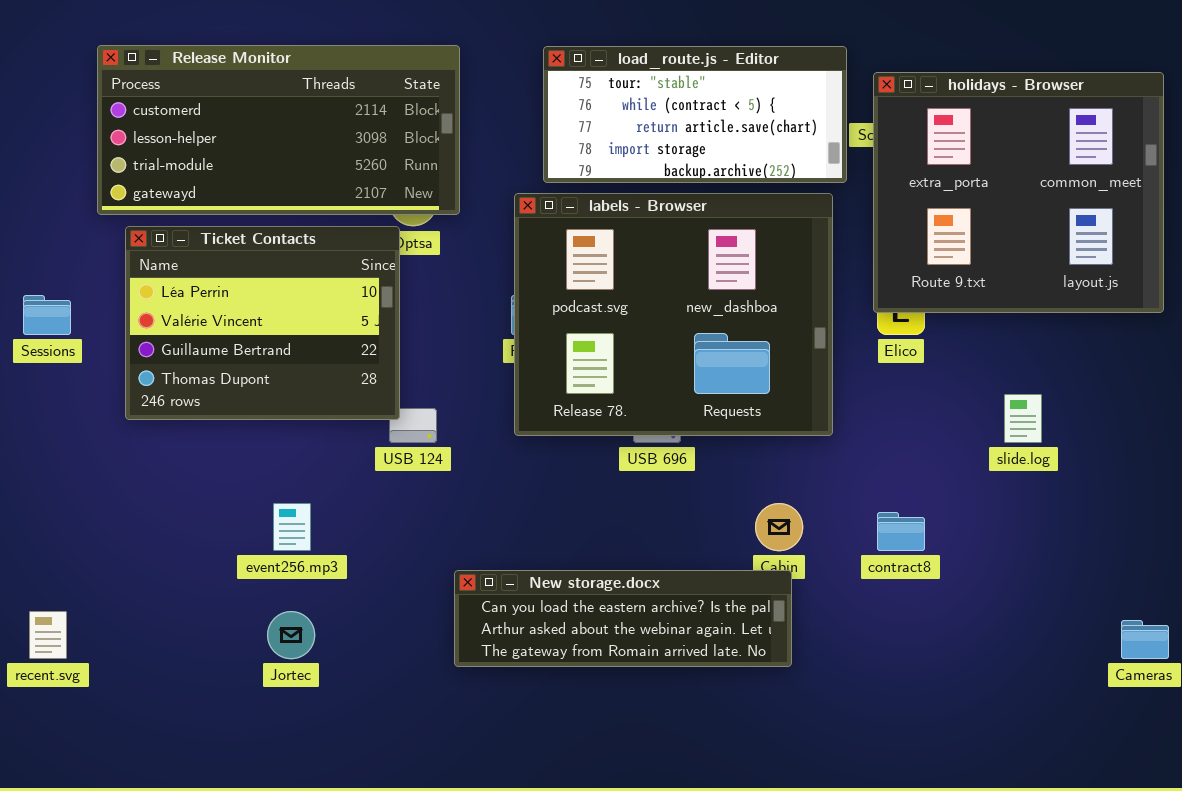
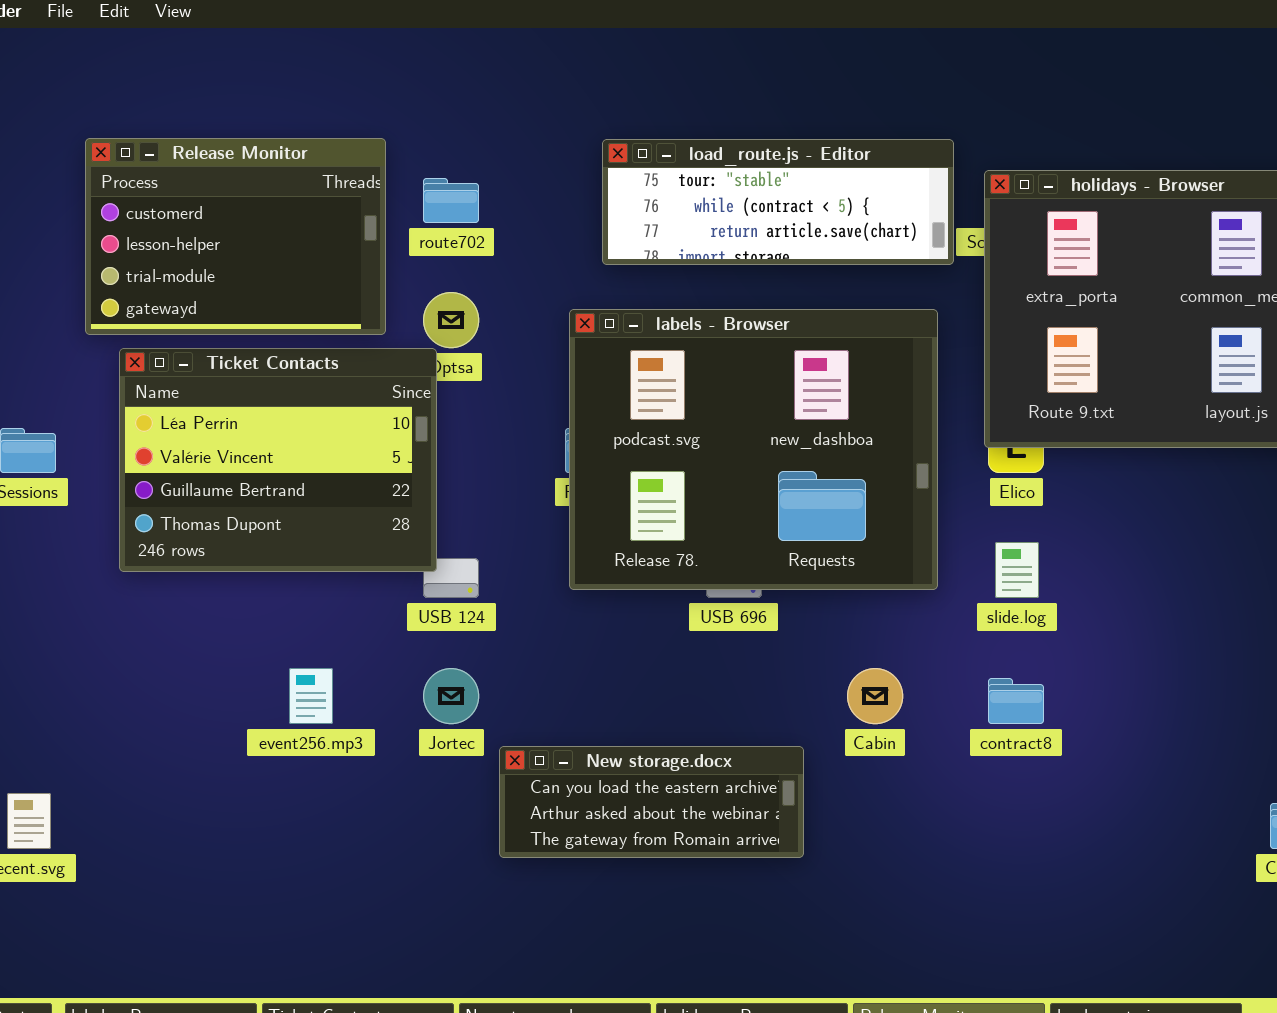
Release Monitor: [97,45,460,215] -> [85,138,386,335], resized
load_route.js - Editor: [543,46,847,183] -> [602,139,954,265], resized
slide.log: [1004,394,1042,443] -> [995,542,1039,598], moved
New storage.docx: [454,570,792,667] -> [499,746,804,858], resized
Jortec: [267,611,315,659] -> [423,668,479,724], moved

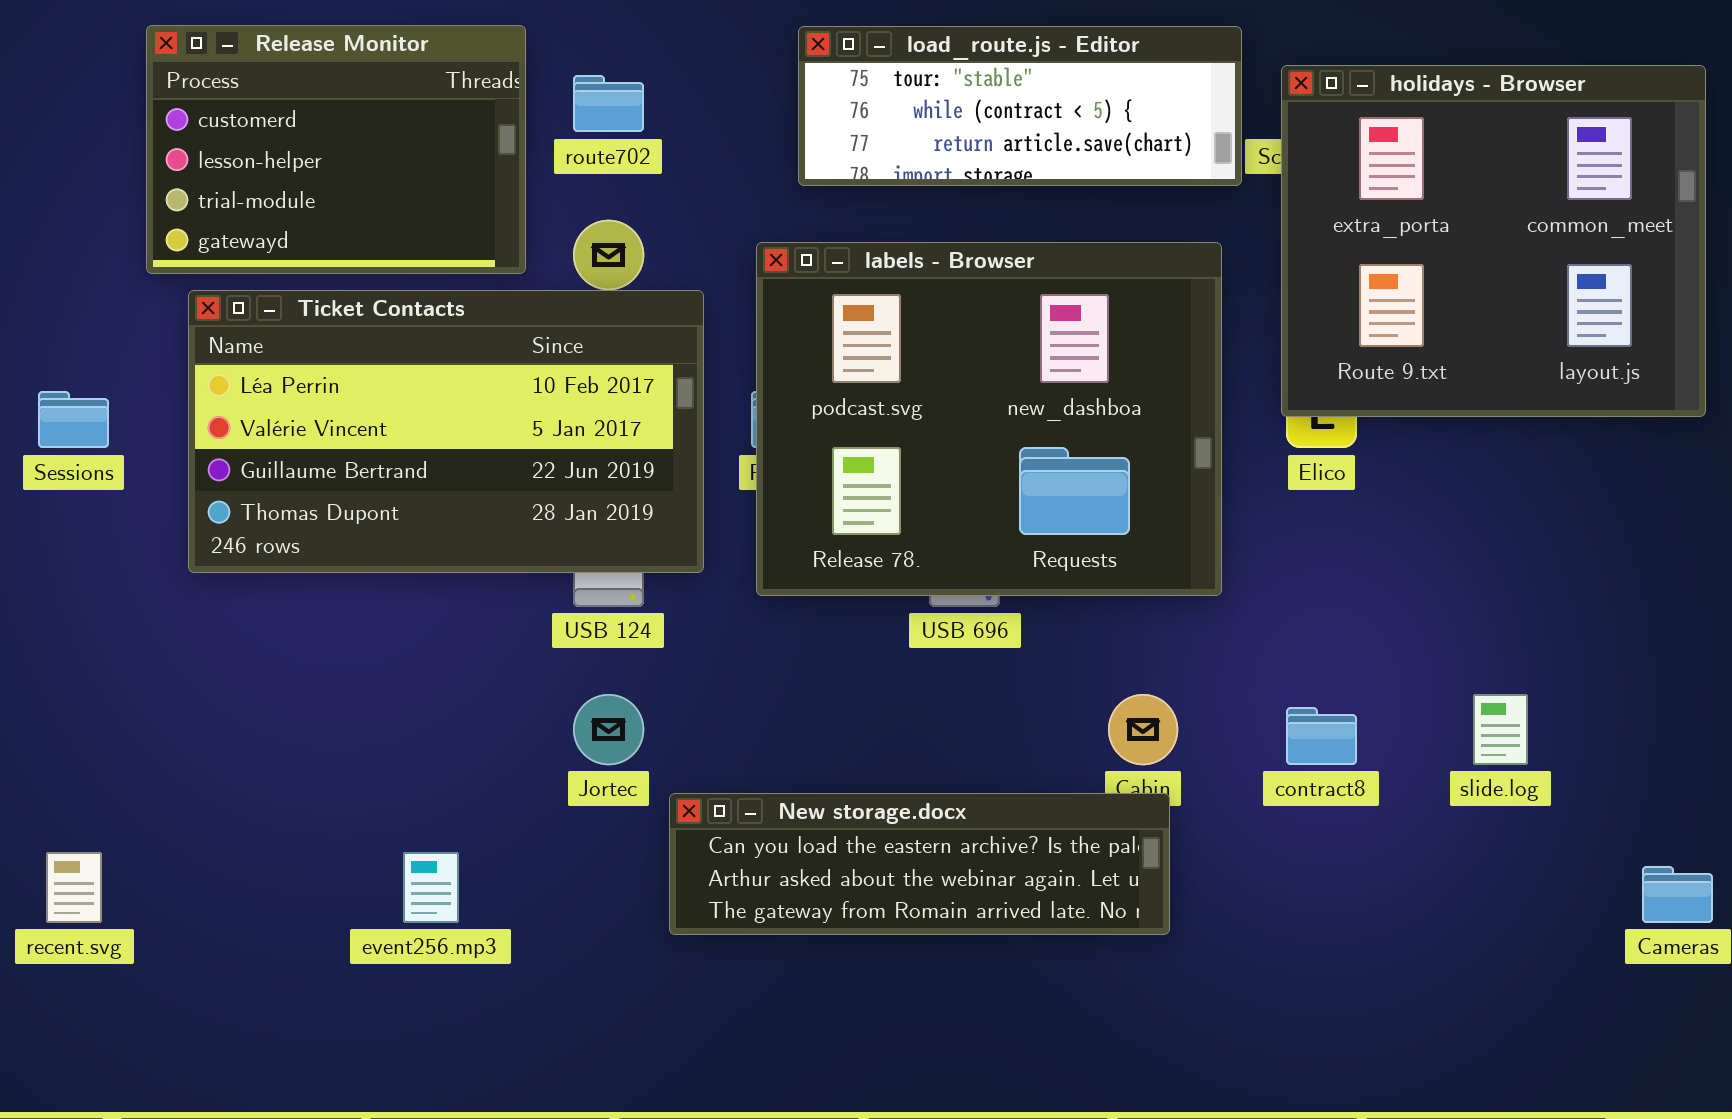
Ticket Contacts: [119,348,437,572] -> [188,290,704,573], resized
slide.log: [995,542,1039,598] -> [1473,694,1528,765], moved
event256.mp3: [289,668,333,724] -> [403,852,459,923], moved
New storage.docx: [499,746,804,858] -> [669,793,1170,935], resized

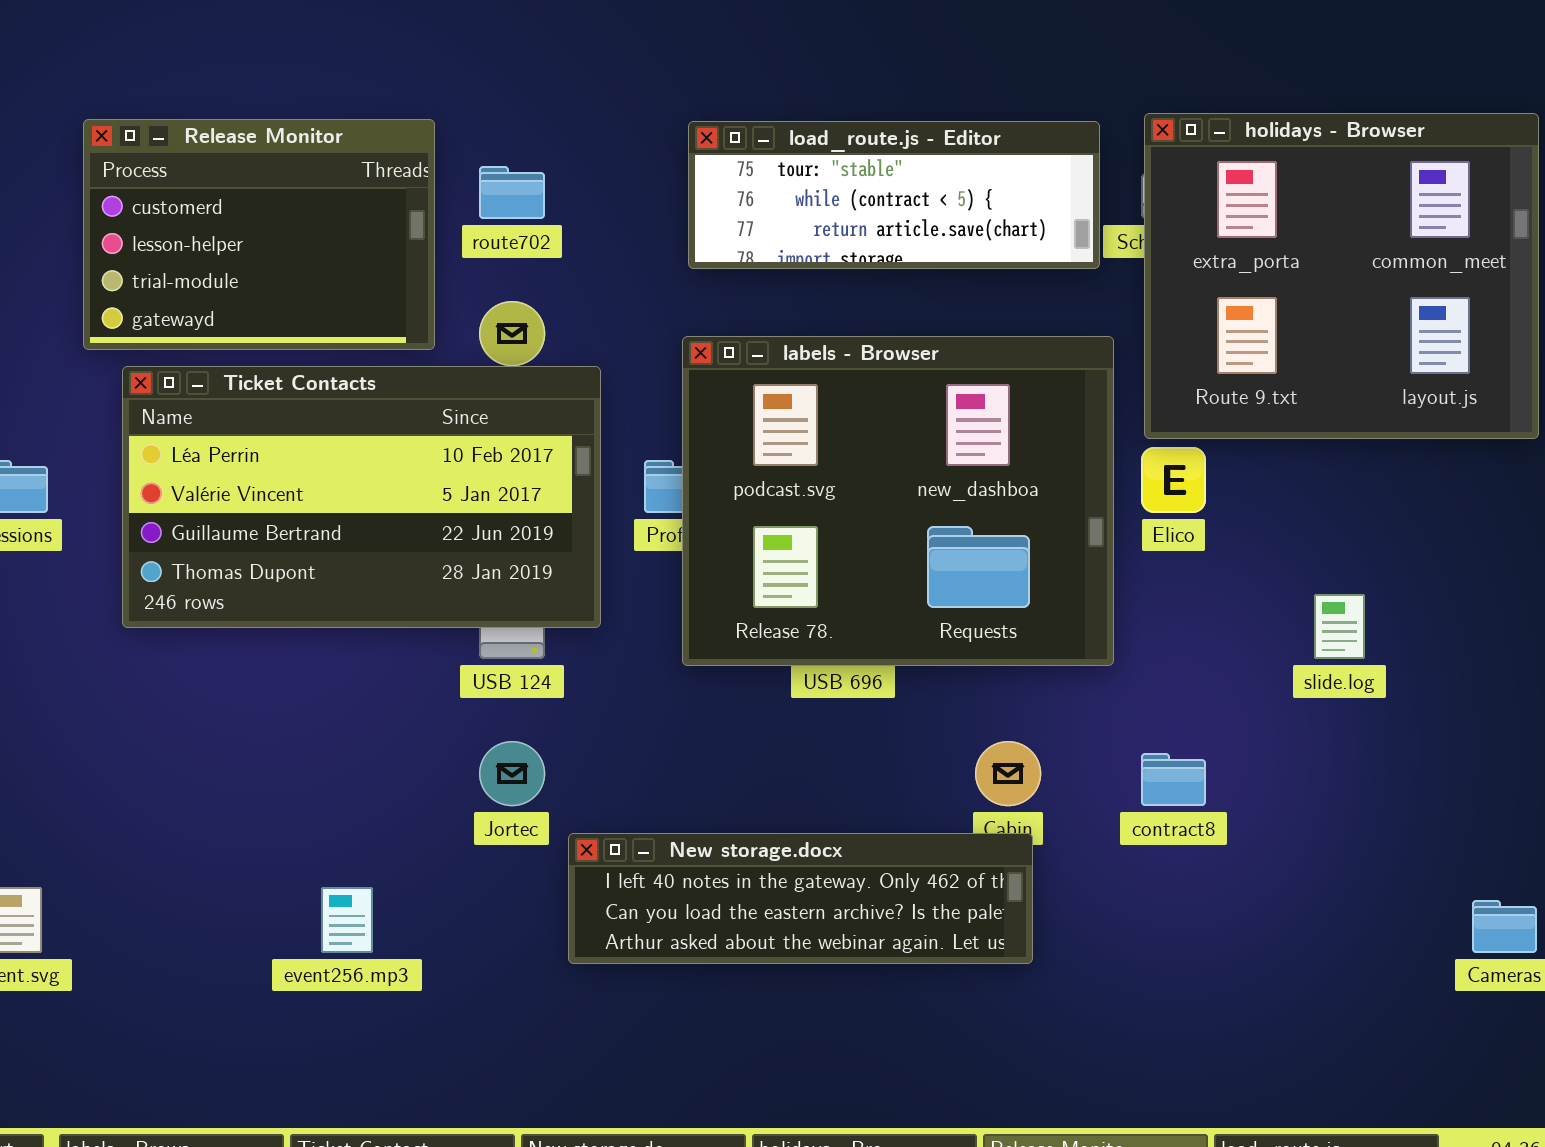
holidays - Browser: [1281,65,1706,417] -> [1144,113,1539,439], moved
labels - Browser: [756,242,1222,596] -> [682,336,1114,666], moved
slide.log: [1473,694,1528,765] -> [1314,594,1365,659], moved
New storage.docx: [669,793,1170,935] -> [568,833,1033,964], scrolled up 1 row

